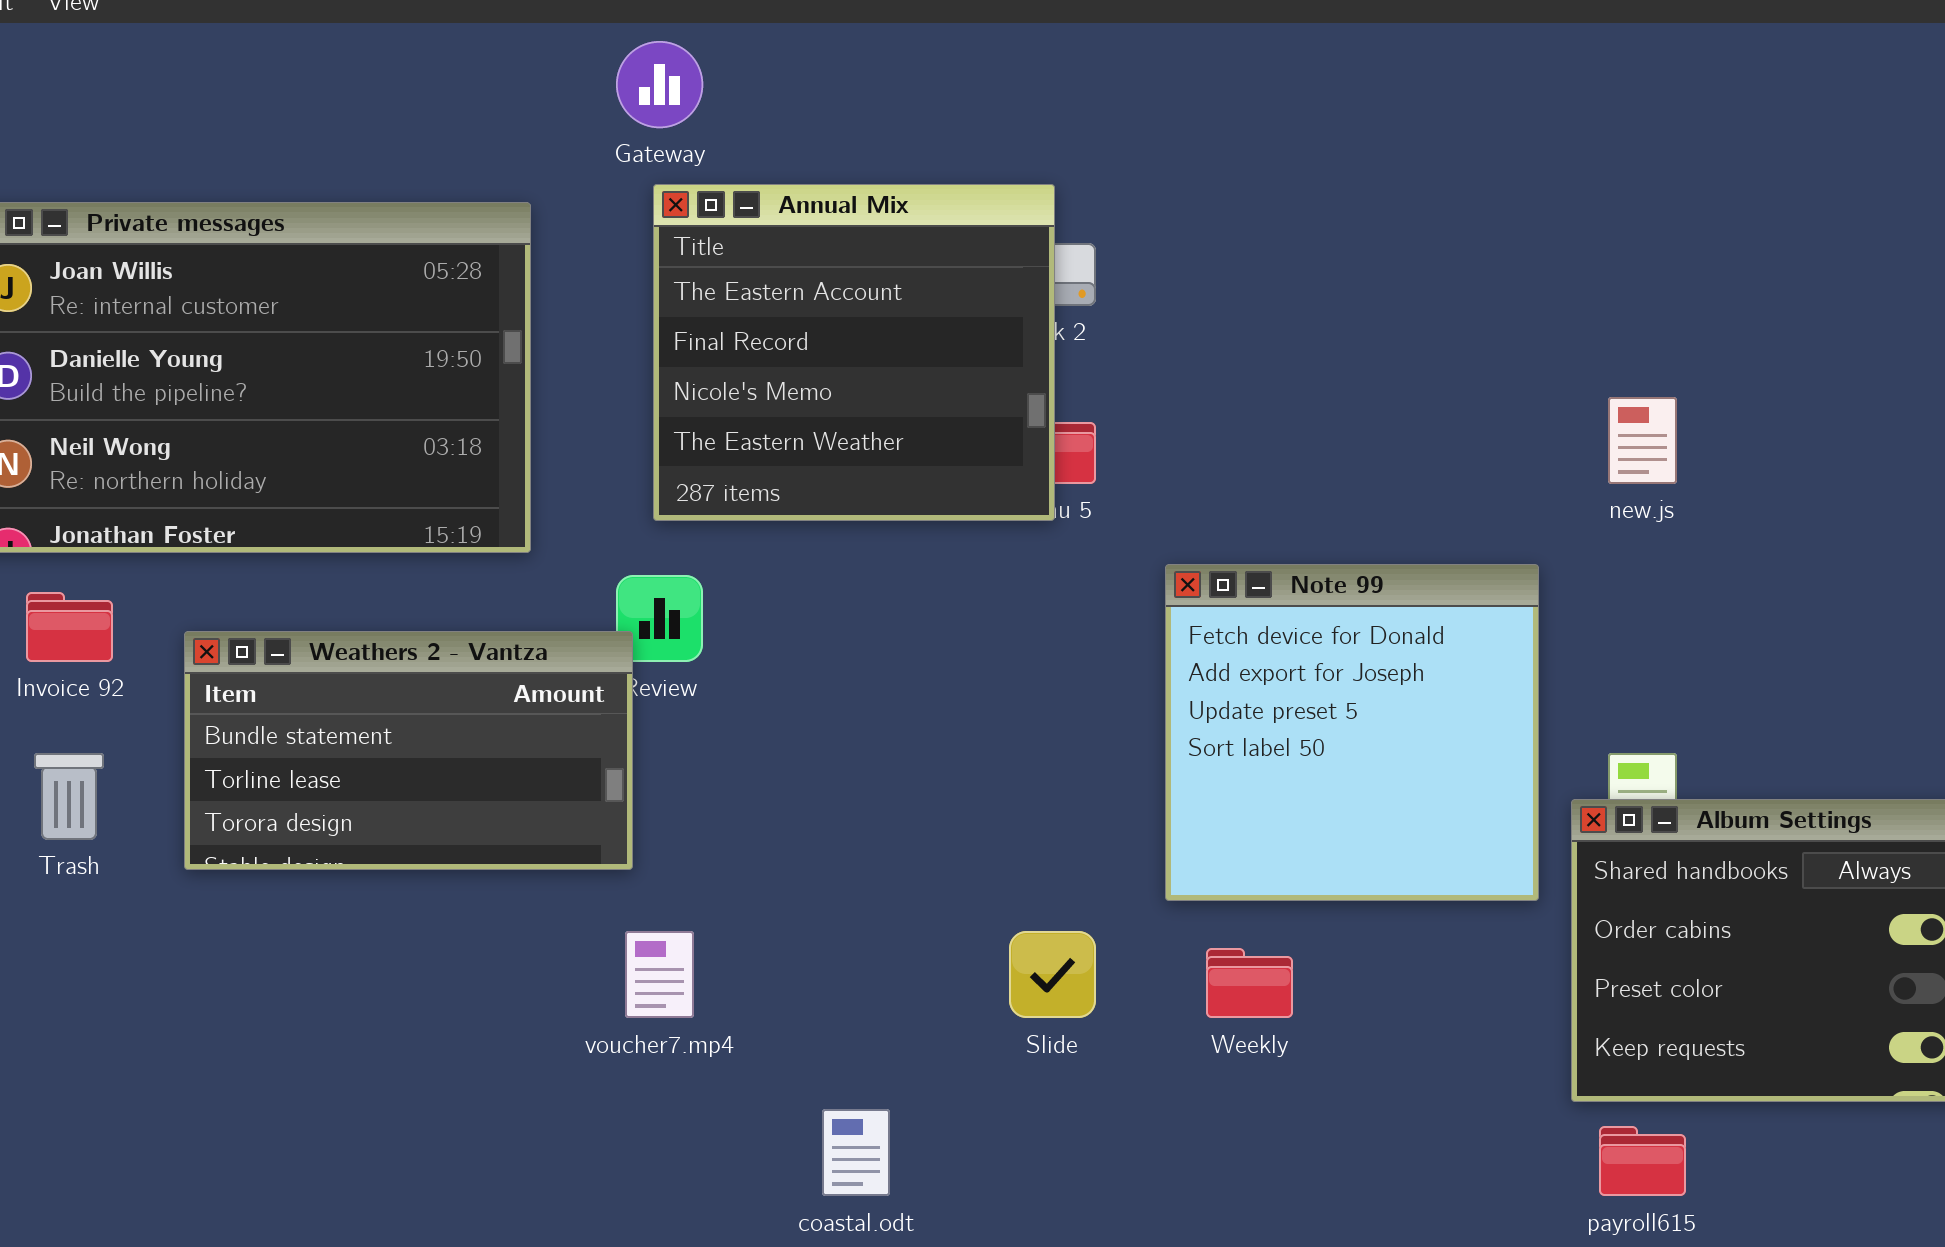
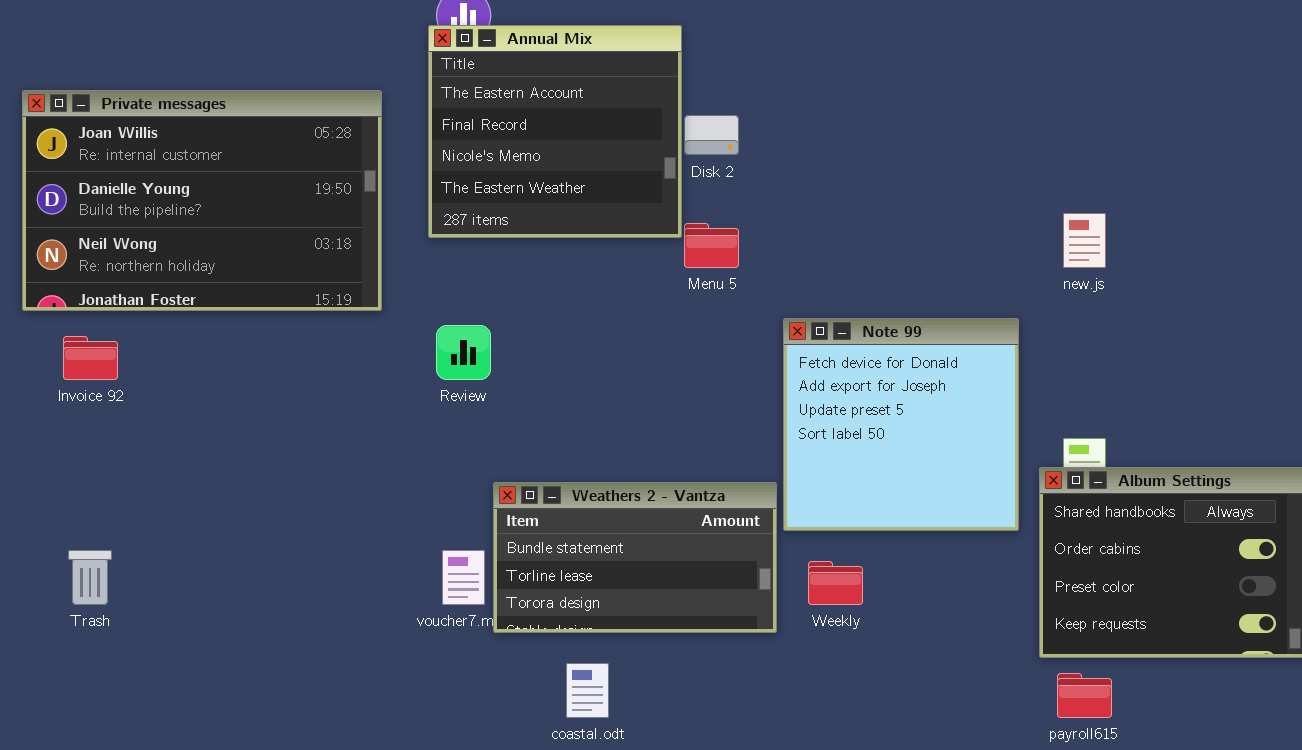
Annual Mix: [653,184,1055,521] -> [428,25,682,238], moved
Weathers 2 - Vantza: [184,631,633,870] -> [493,482,777,633], moved
Trash: [34,753,104,840] -> [68,550,112,605], moved

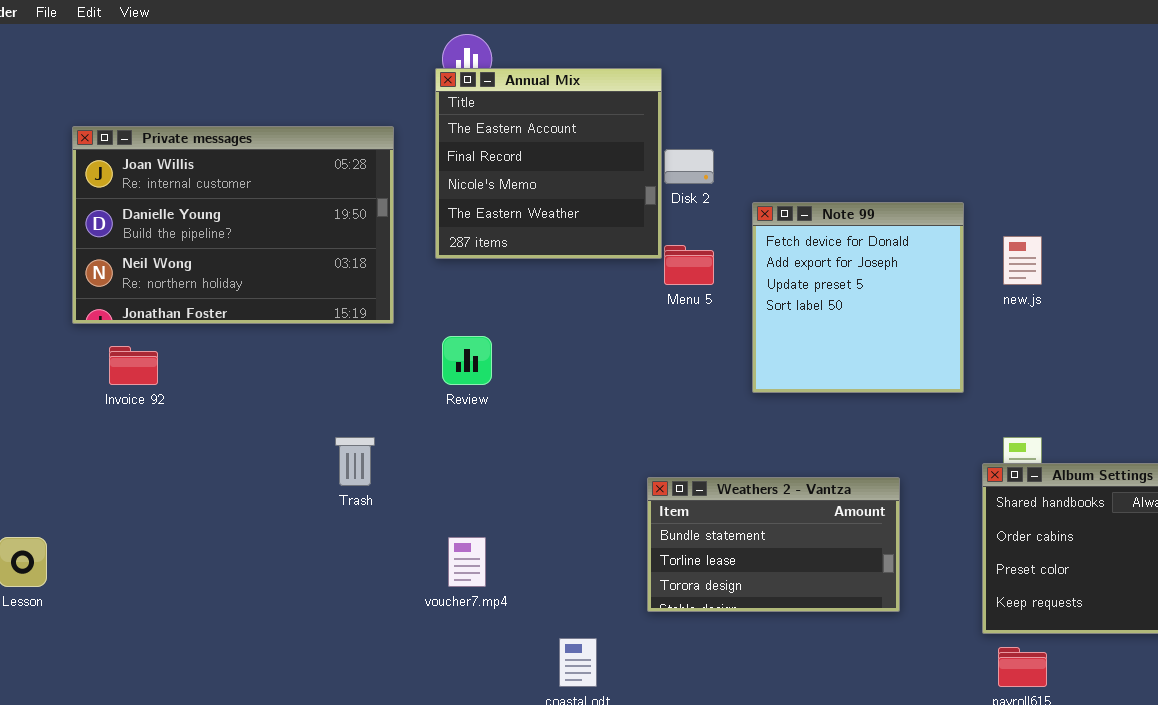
Note 99: [783,318,1019,531] -> [752,202,964,393], moved
Weathers 2 - Vantza: [493,482,777,633] -> [647,477,900,612], moved
Trash: [68,550,112,605] -> [335,437,375,486], moved

